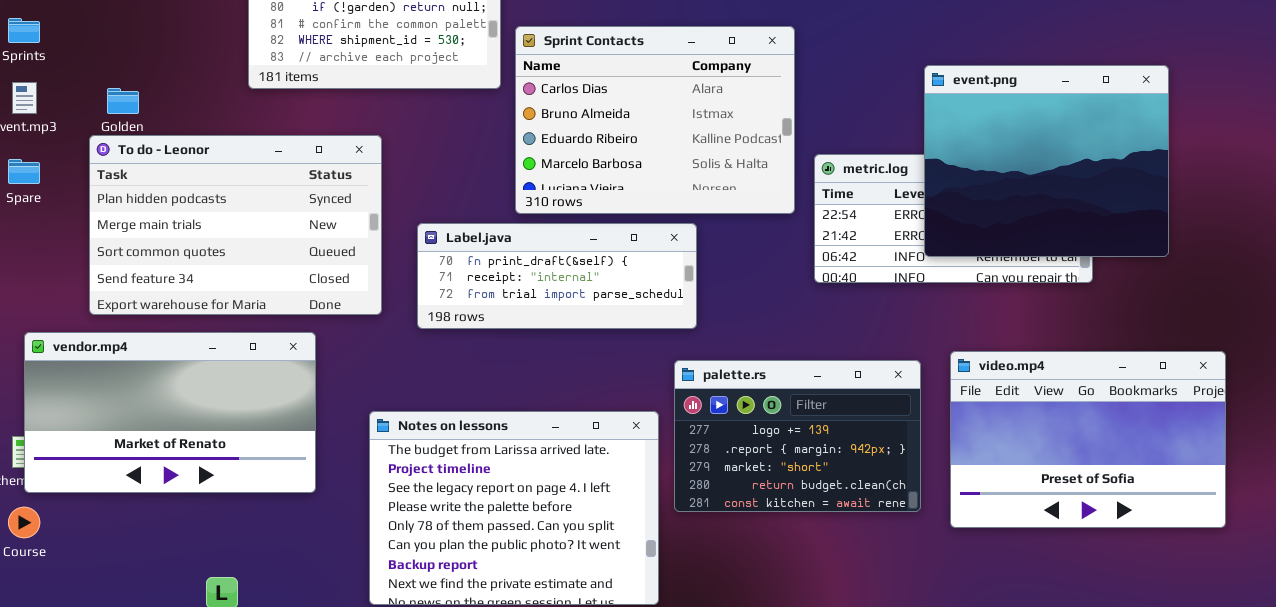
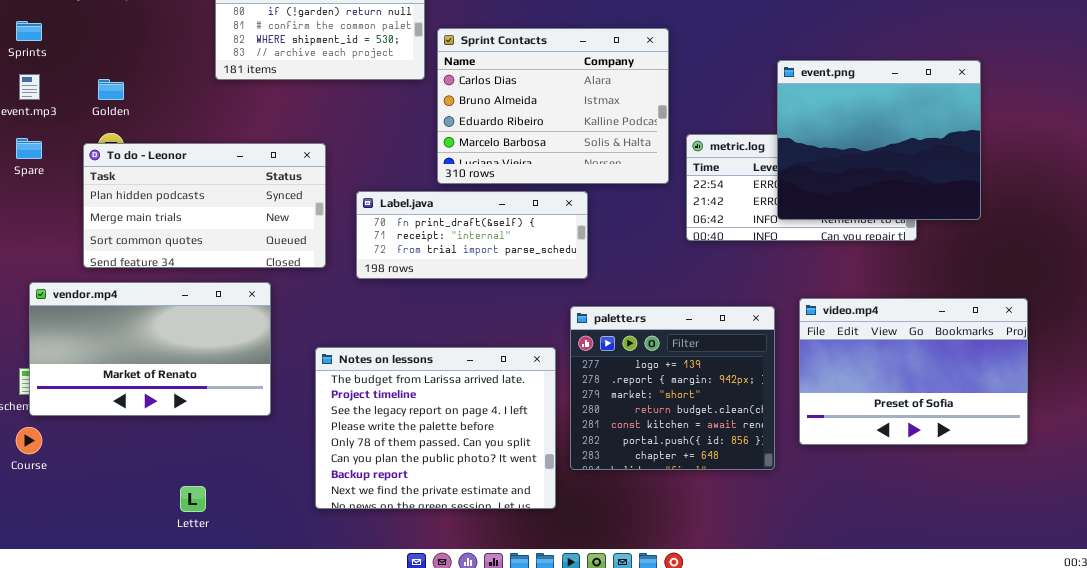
To do - Leonor: [89,135,382,315] -> [83,143,326,268], resized
palette.rs: [674,360,921,512] -> [570,306,775,470], resized

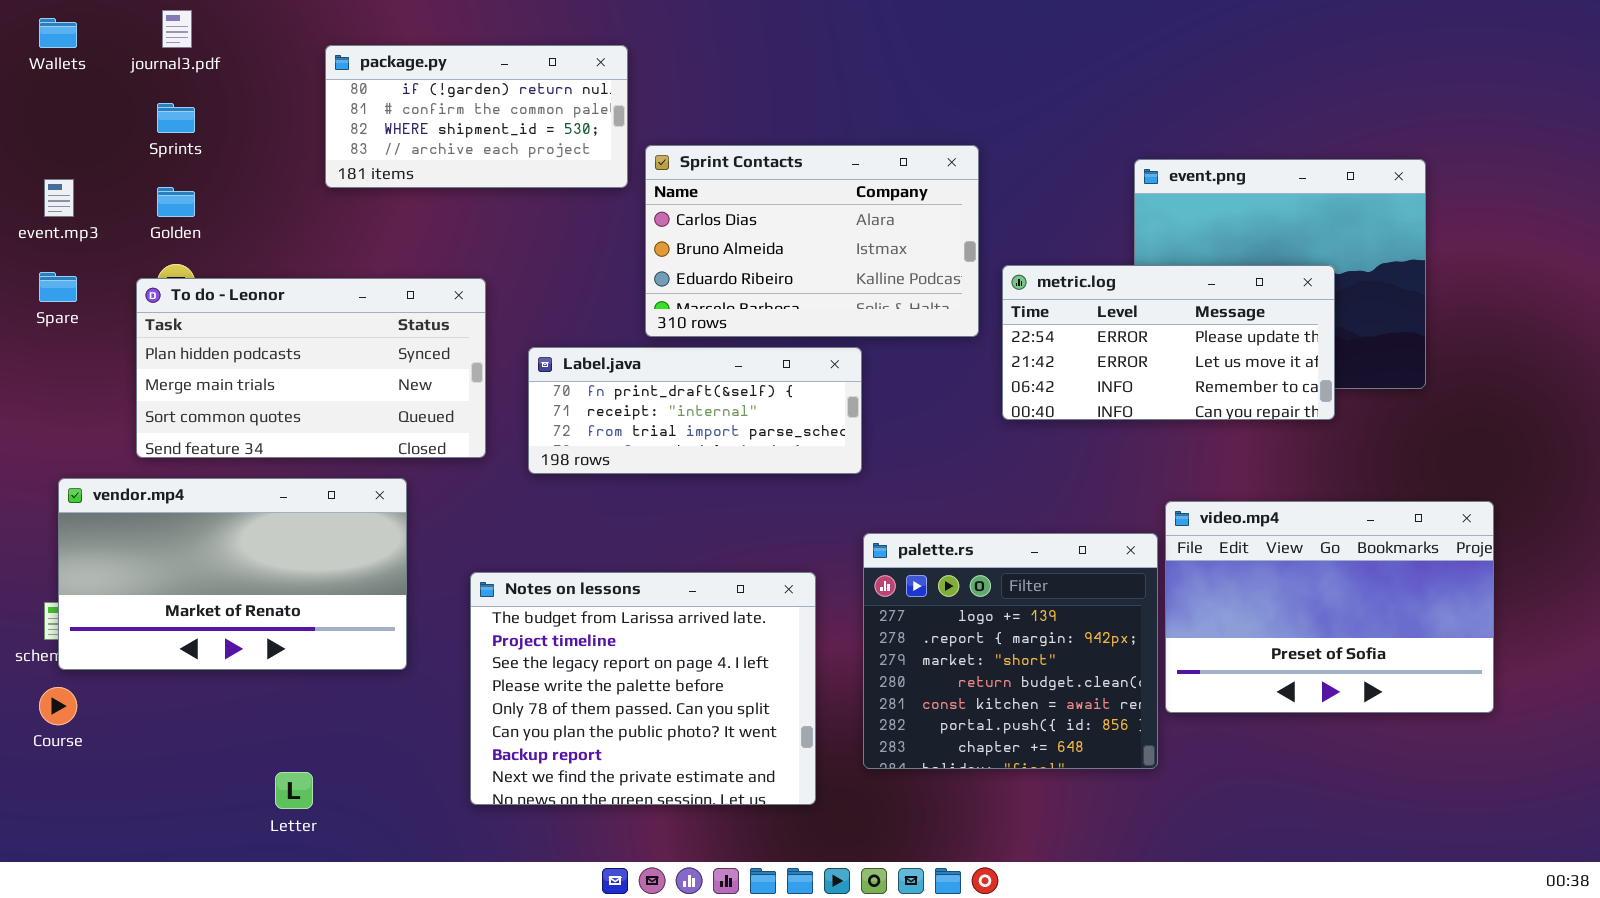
Sprints: [16,21,42,41] -> [157,103,195,133], moved
Sprint Contacts: [437,28,669,184] -> [645,145,979,337], resized
metric.log: [686,134,917,241] -> [1002,265,1335,420], raised
palette.rs: [570,306,775,470] -> [863,533,1158,769], moved

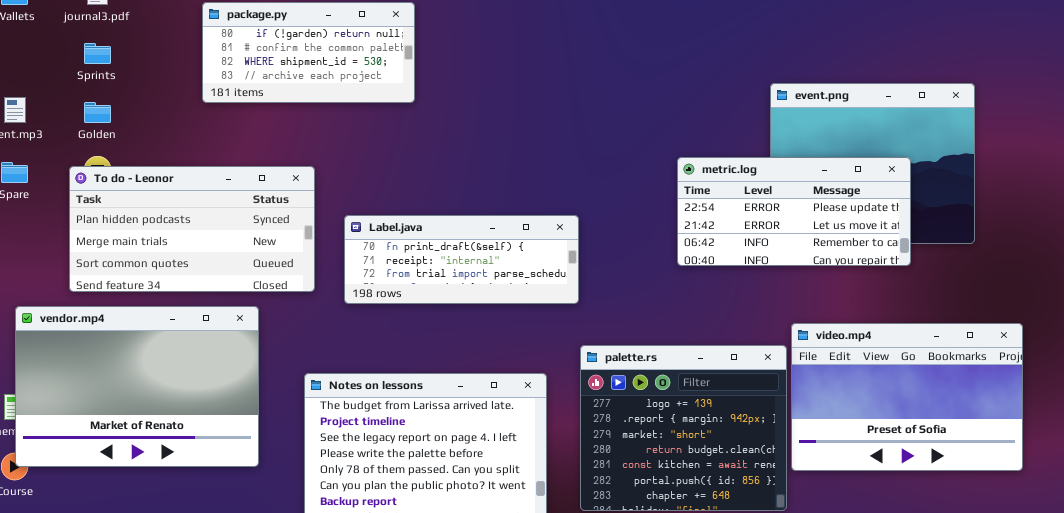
Sprint Contacts: [645,145,979,337] -> none, closed
vendor.mp4: [58,478,407,670] -> [15,306,259,467], resized

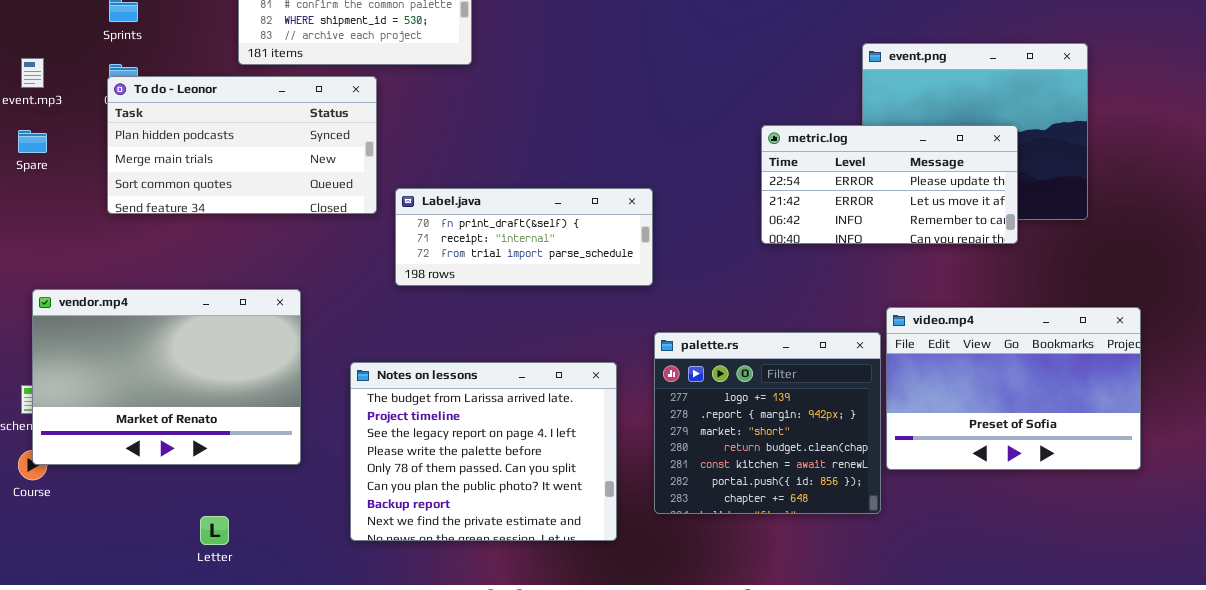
To do - Leonor: [69,166,315,292] -> [107,76,377,214], moved

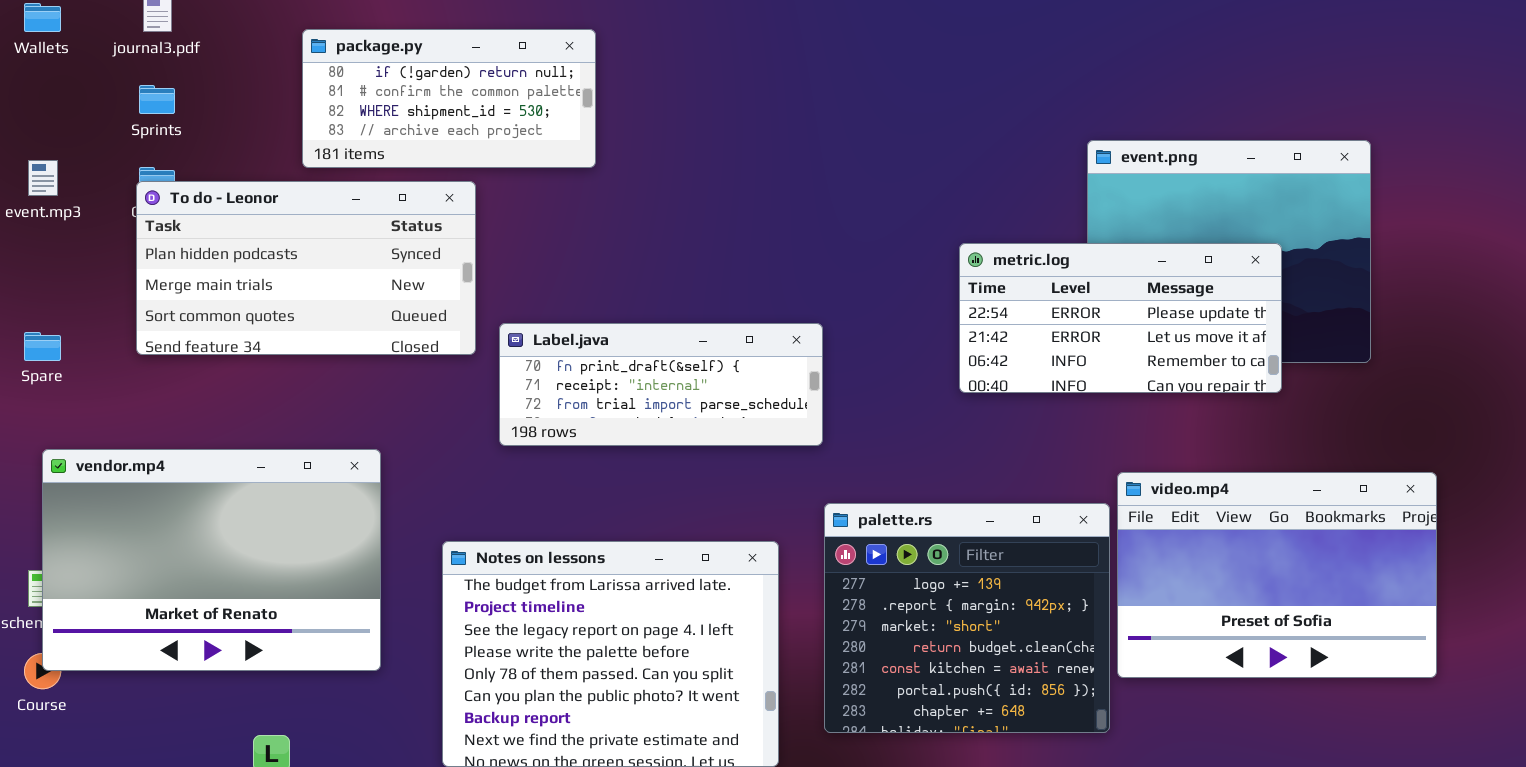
Spare: [18,130,47,153] -> [24,332,61,361], moved

